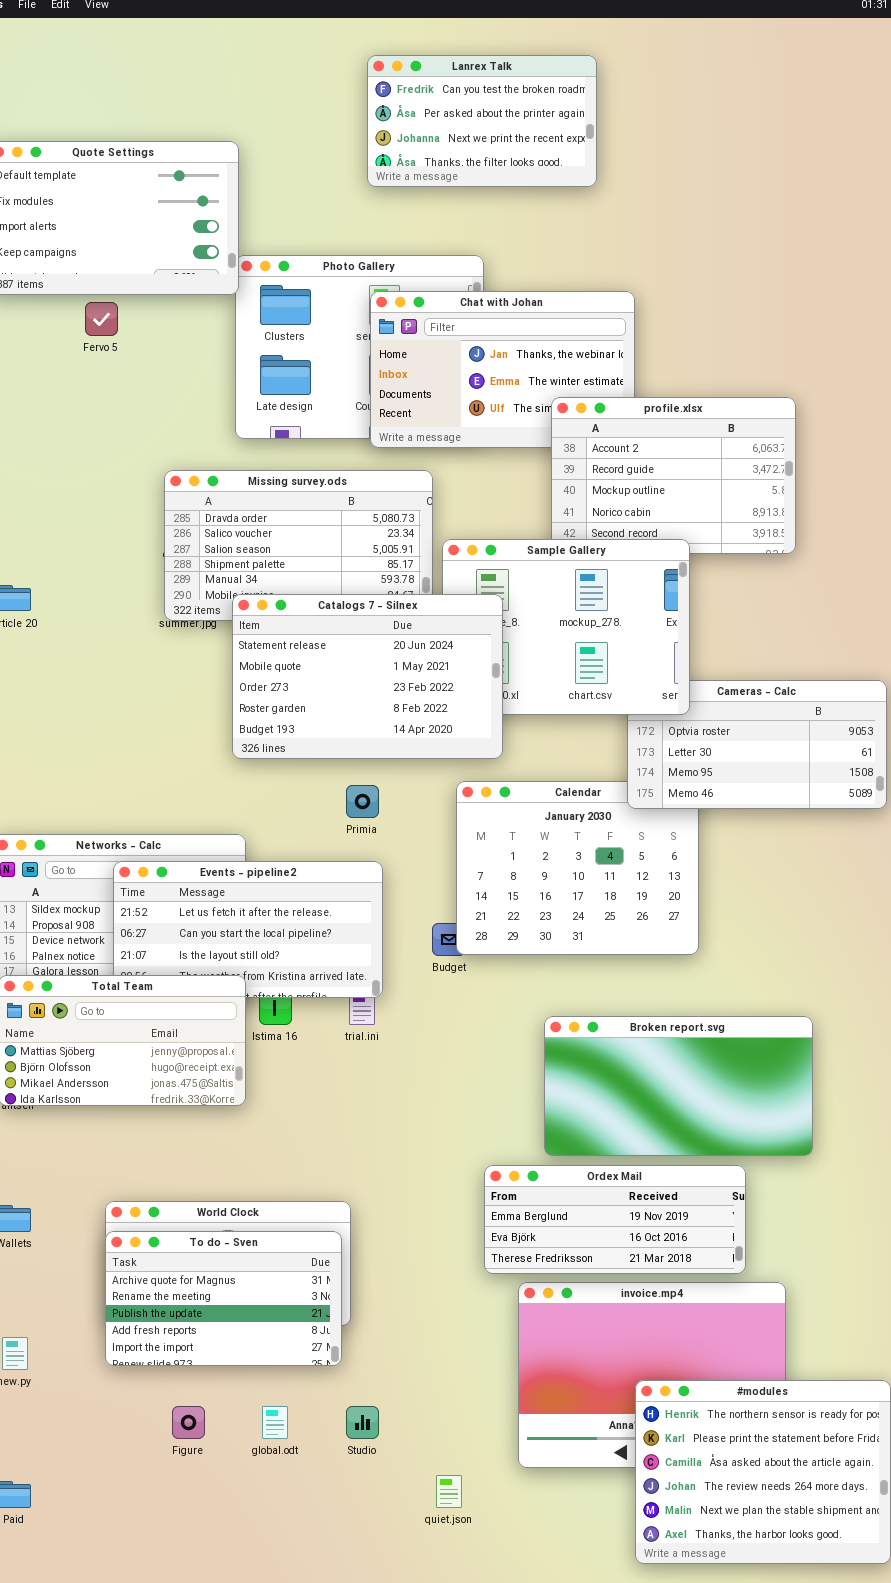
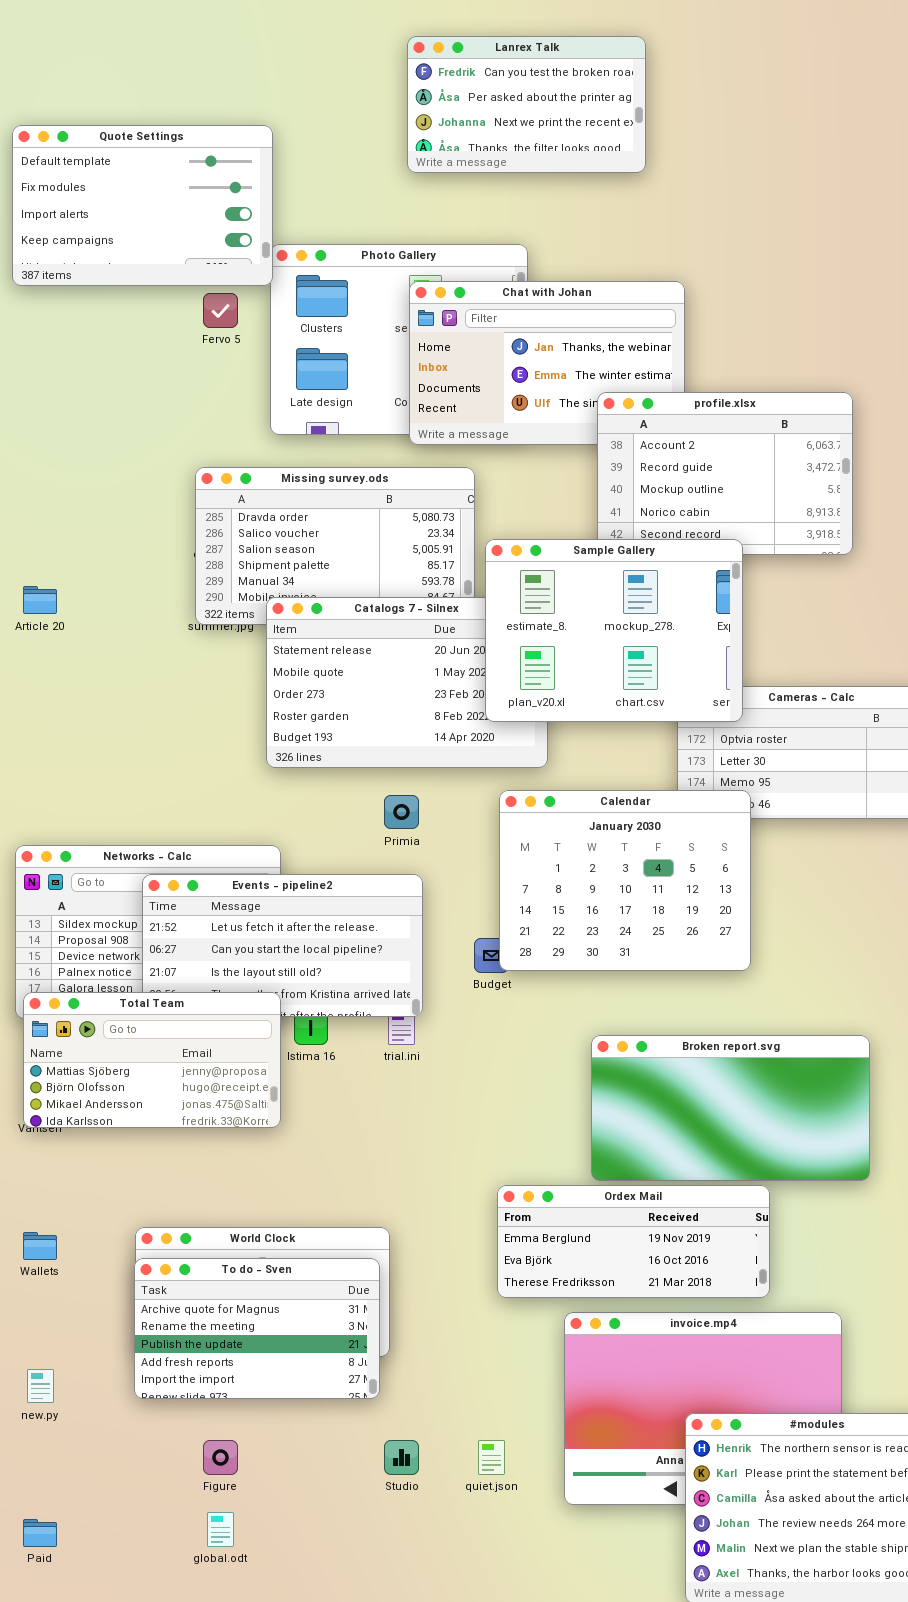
Fervo 5: [85,302,118,336] -> [203,293,238,328], moved
Sample Gallery: [442,539,690,715] -> [485,539,743,722], raised
Calendar: [456,781,699,955] -> [499,790,751,971], raised
Ordex Mail: [484,1165,746,1274] -> [497,1185,770,1298], moved
global.odt: [262,1406,288,1439] -> [207,1512,234,1547], moved
quiet.json: [436,1475,462,1508] -> [478,1440,505,1475], moved

